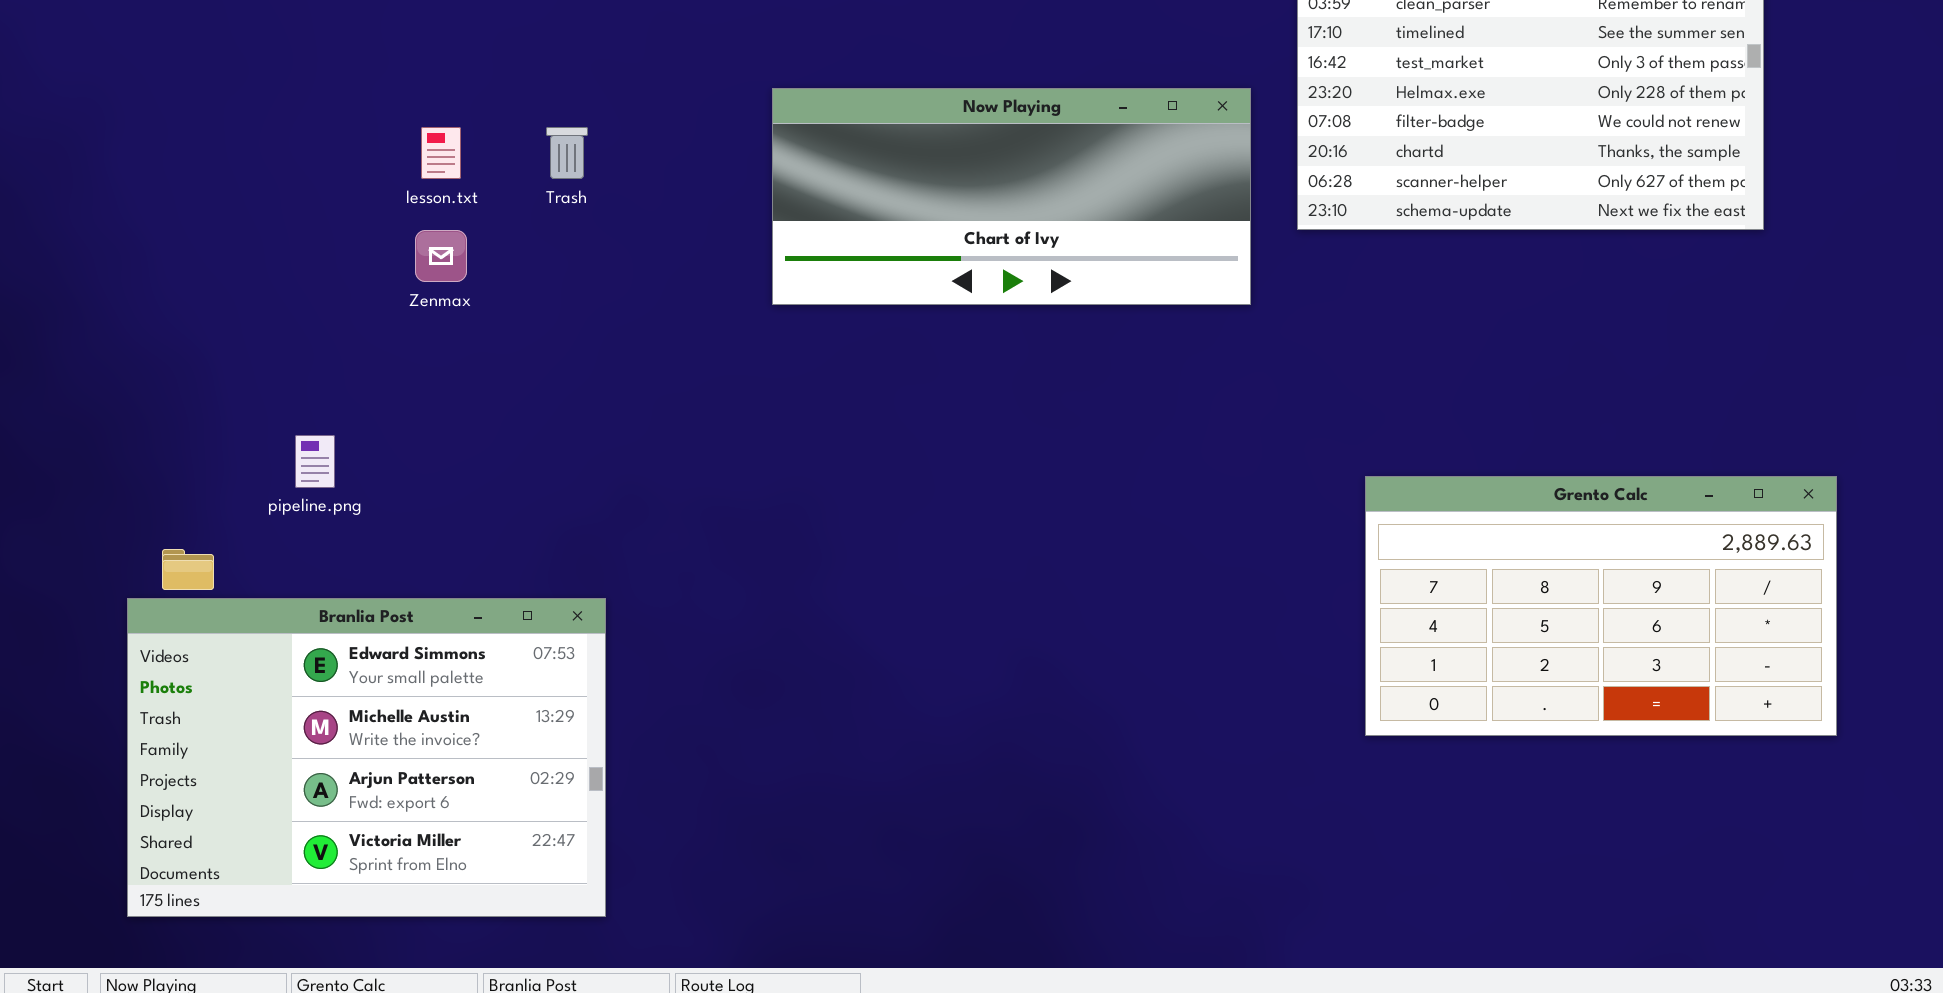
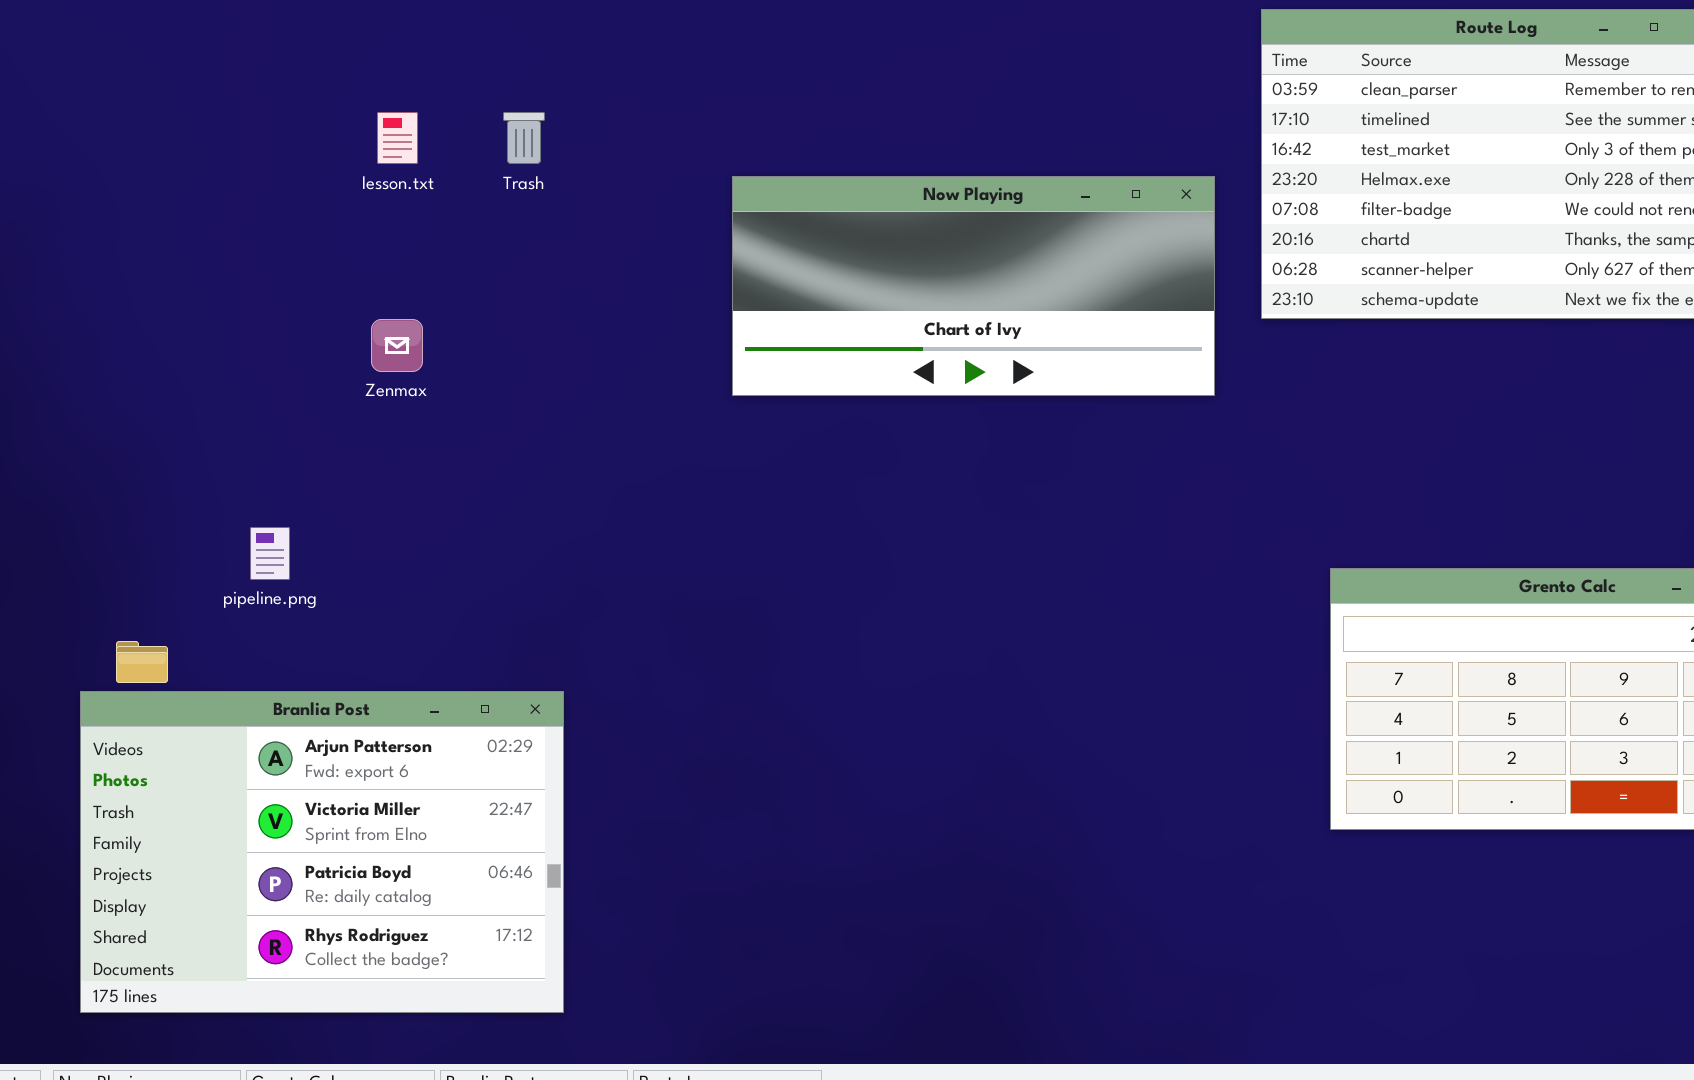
lesson.txt: [421,127,461,179] -> [377,112,418,164], moved
Trash: [546,127,588,179] -> [503,112,545,164], moved
Branlia Post: [127,598,606,917] -> [80,691,564,1013], scrolled down 2 rows

